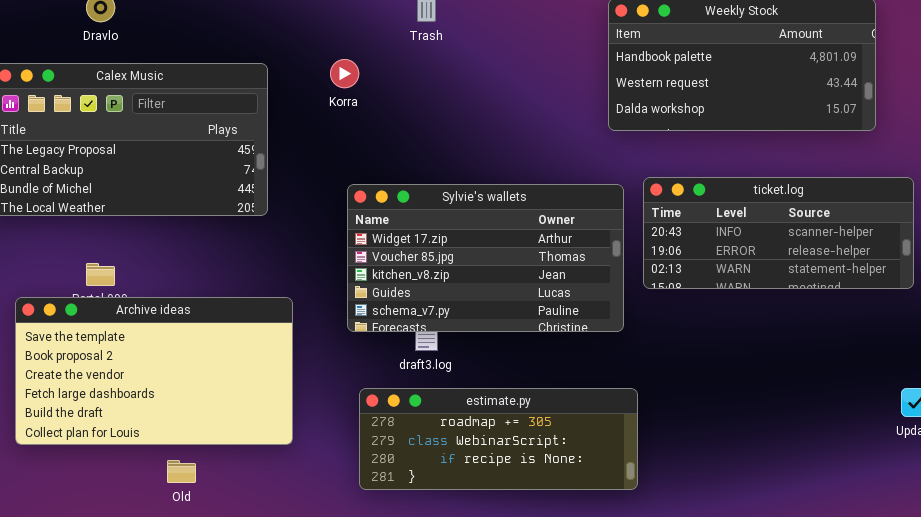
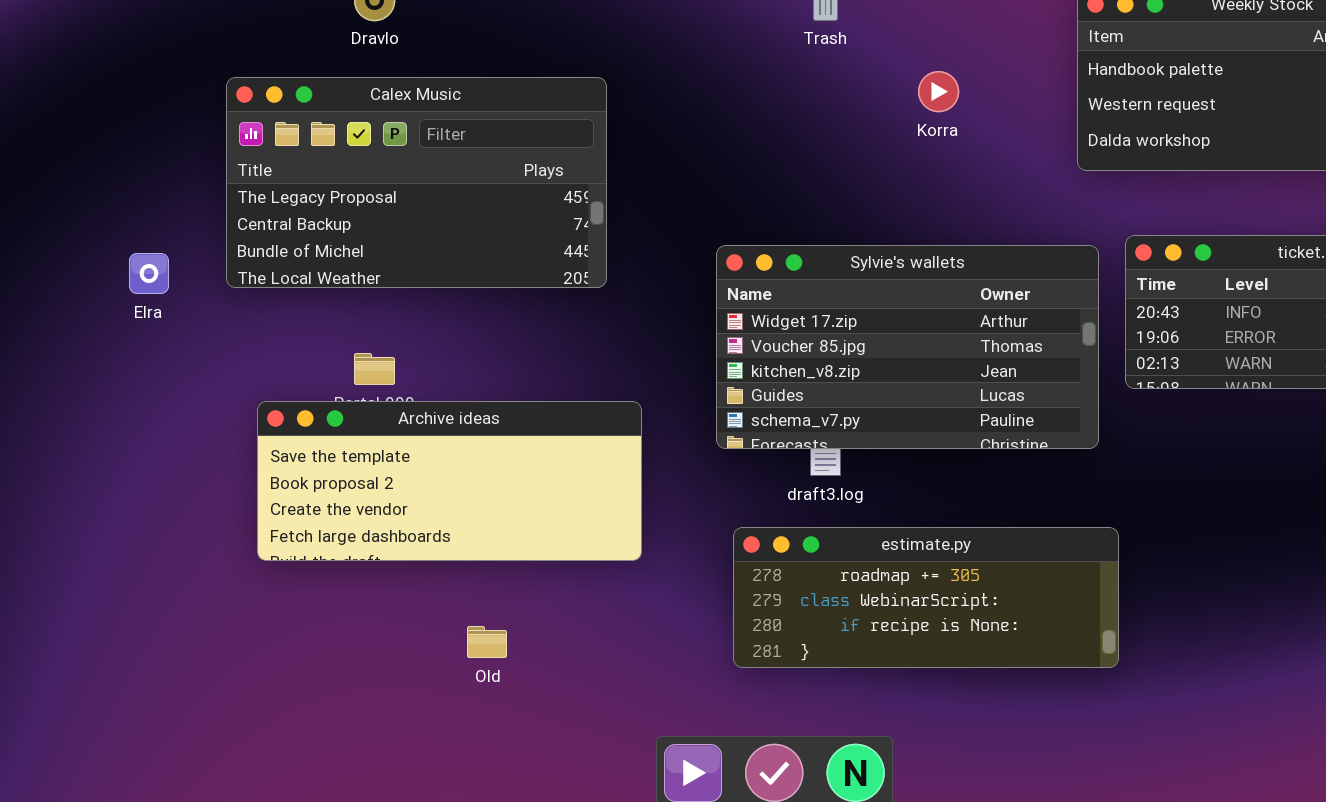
Korra: [330,59,359,88] -> [918,71,959,112], moved
Archive ideas: [15,297,293,445] -> [257,401,642,561], resized

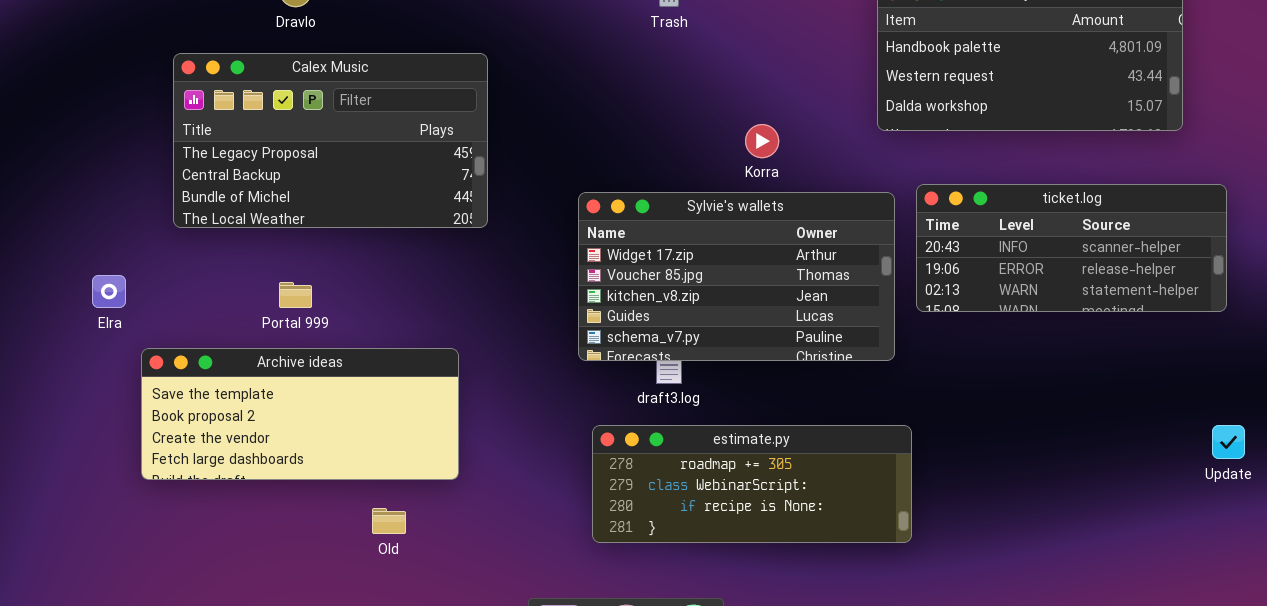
Korra: [918,71,959,112] -> [745,124,779,158], moved
Elra: [129,253,169,294] -> [92,275,126,308], moved
Archive ideas: [257,401,642,561] -> [141,348,459,480], moved

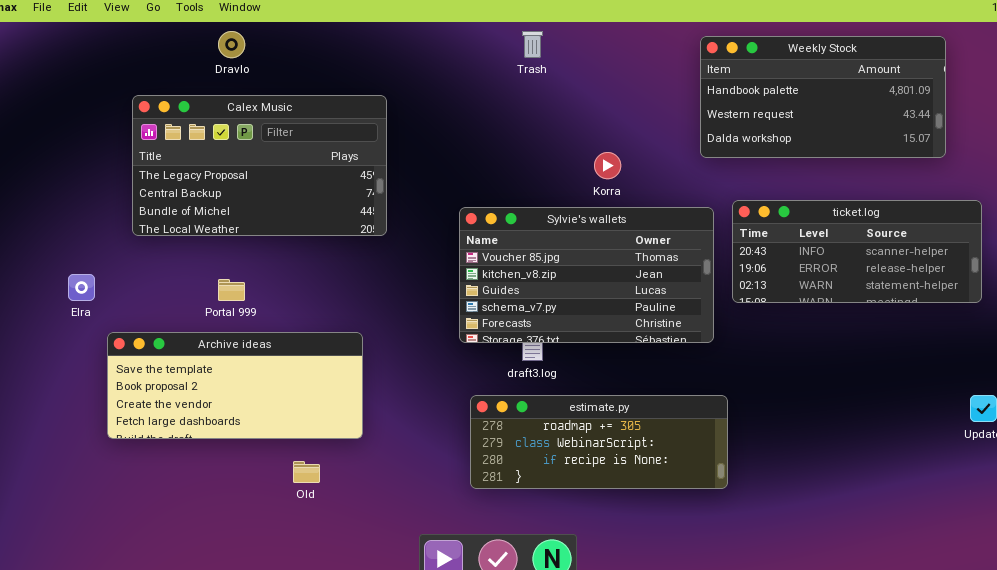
Sylvie's wallets: [578,192,895,361] -> [459,207,714,343], scrolled down 1 row

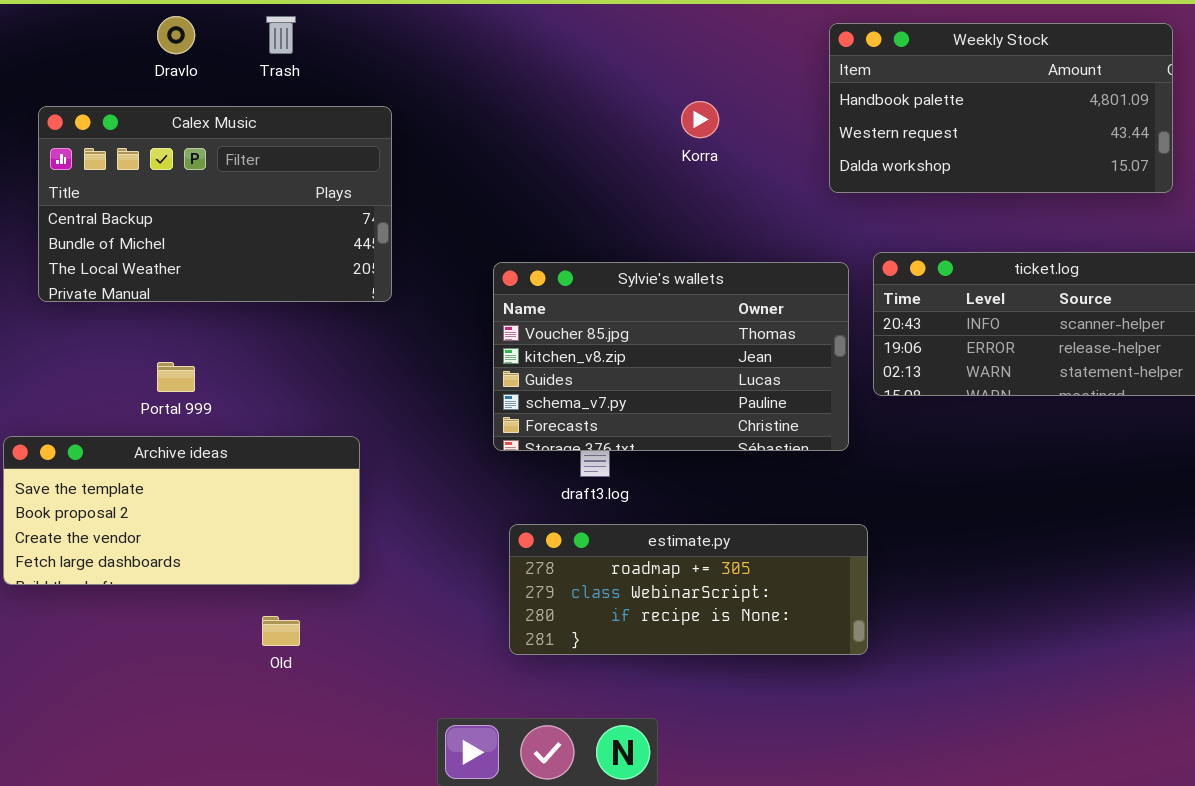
Trash: [522,31,543,58] -> [266,16,296,54], moved
Calex Music: [132,95,387,236] -> [38,106,392,302], scrolled down 1 row
Korra: [594,152,621,179] -> [681,101,719,138], moved

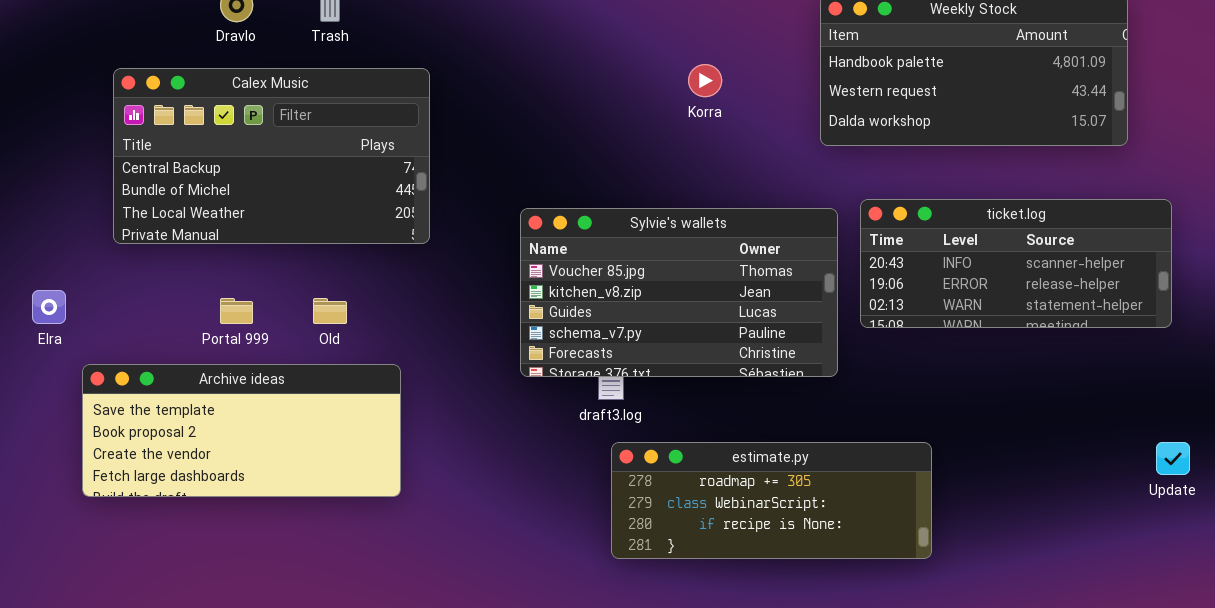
estimate.py: [509,524,868,655] -> [611,442,932,559], moved
Old: [262,616,300,646] -> [313,298,347,324], moved

